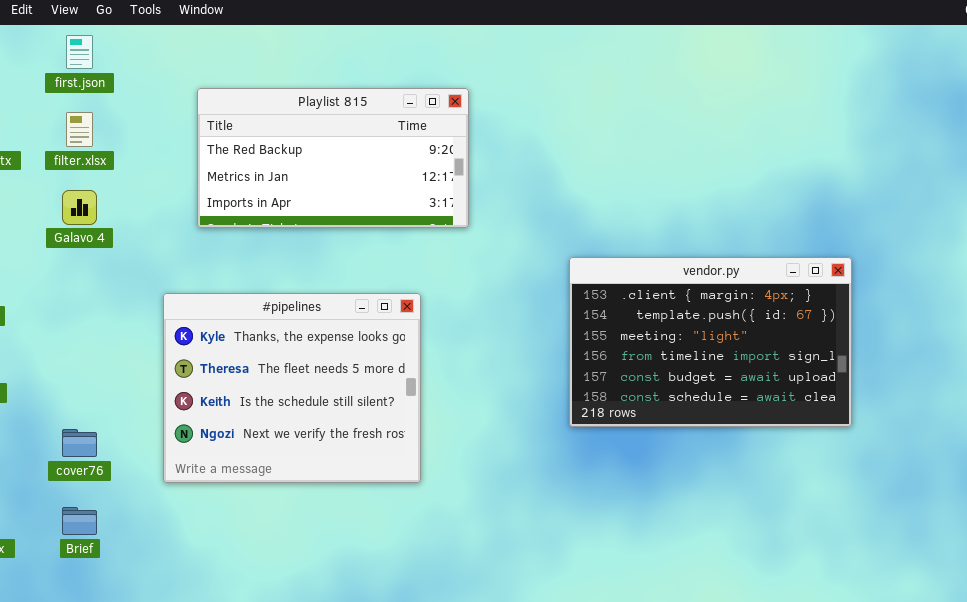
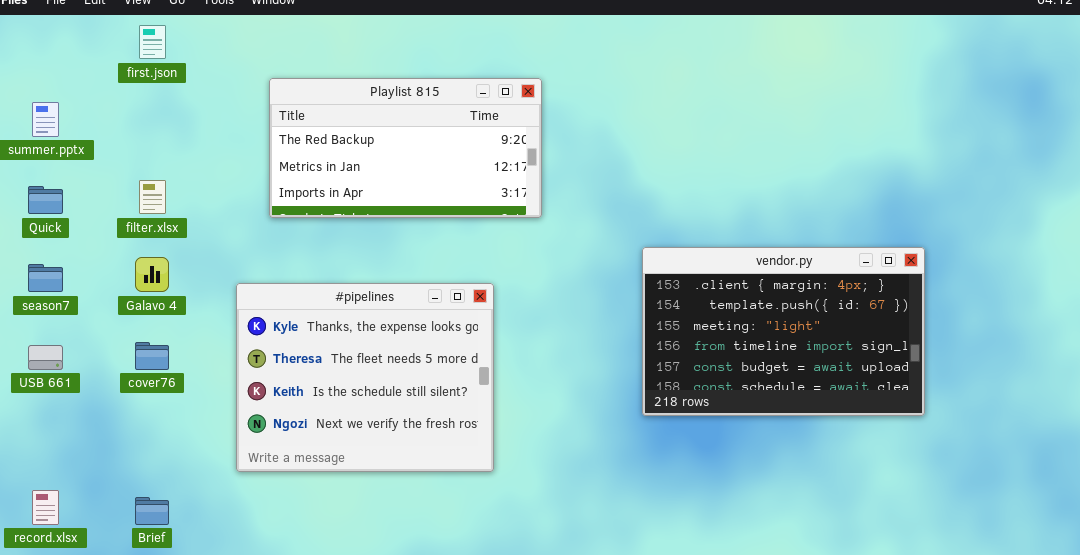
filter.xlsx: [66,112,93,147] -> [139,180,166,214], moved
Galavo 4: [62,190,97,225] -> [135,257,169,292], moved
cover76: [62,429,97,457] -> [135,342,169,370], moved

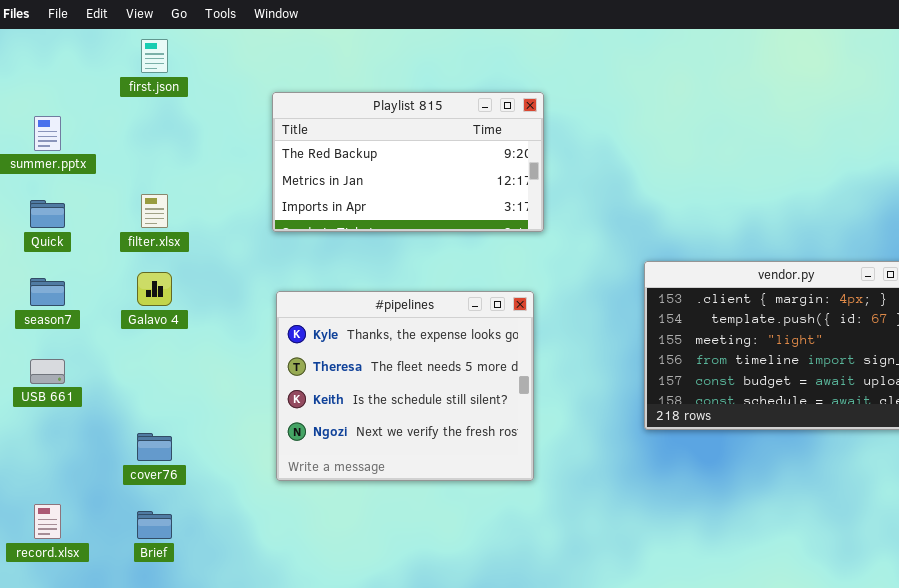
#pipelines: [236,283,494,472] -> [276,291,534,481], moved
cover76: [135,342,169,370] -> [137,433,172,461], moved

